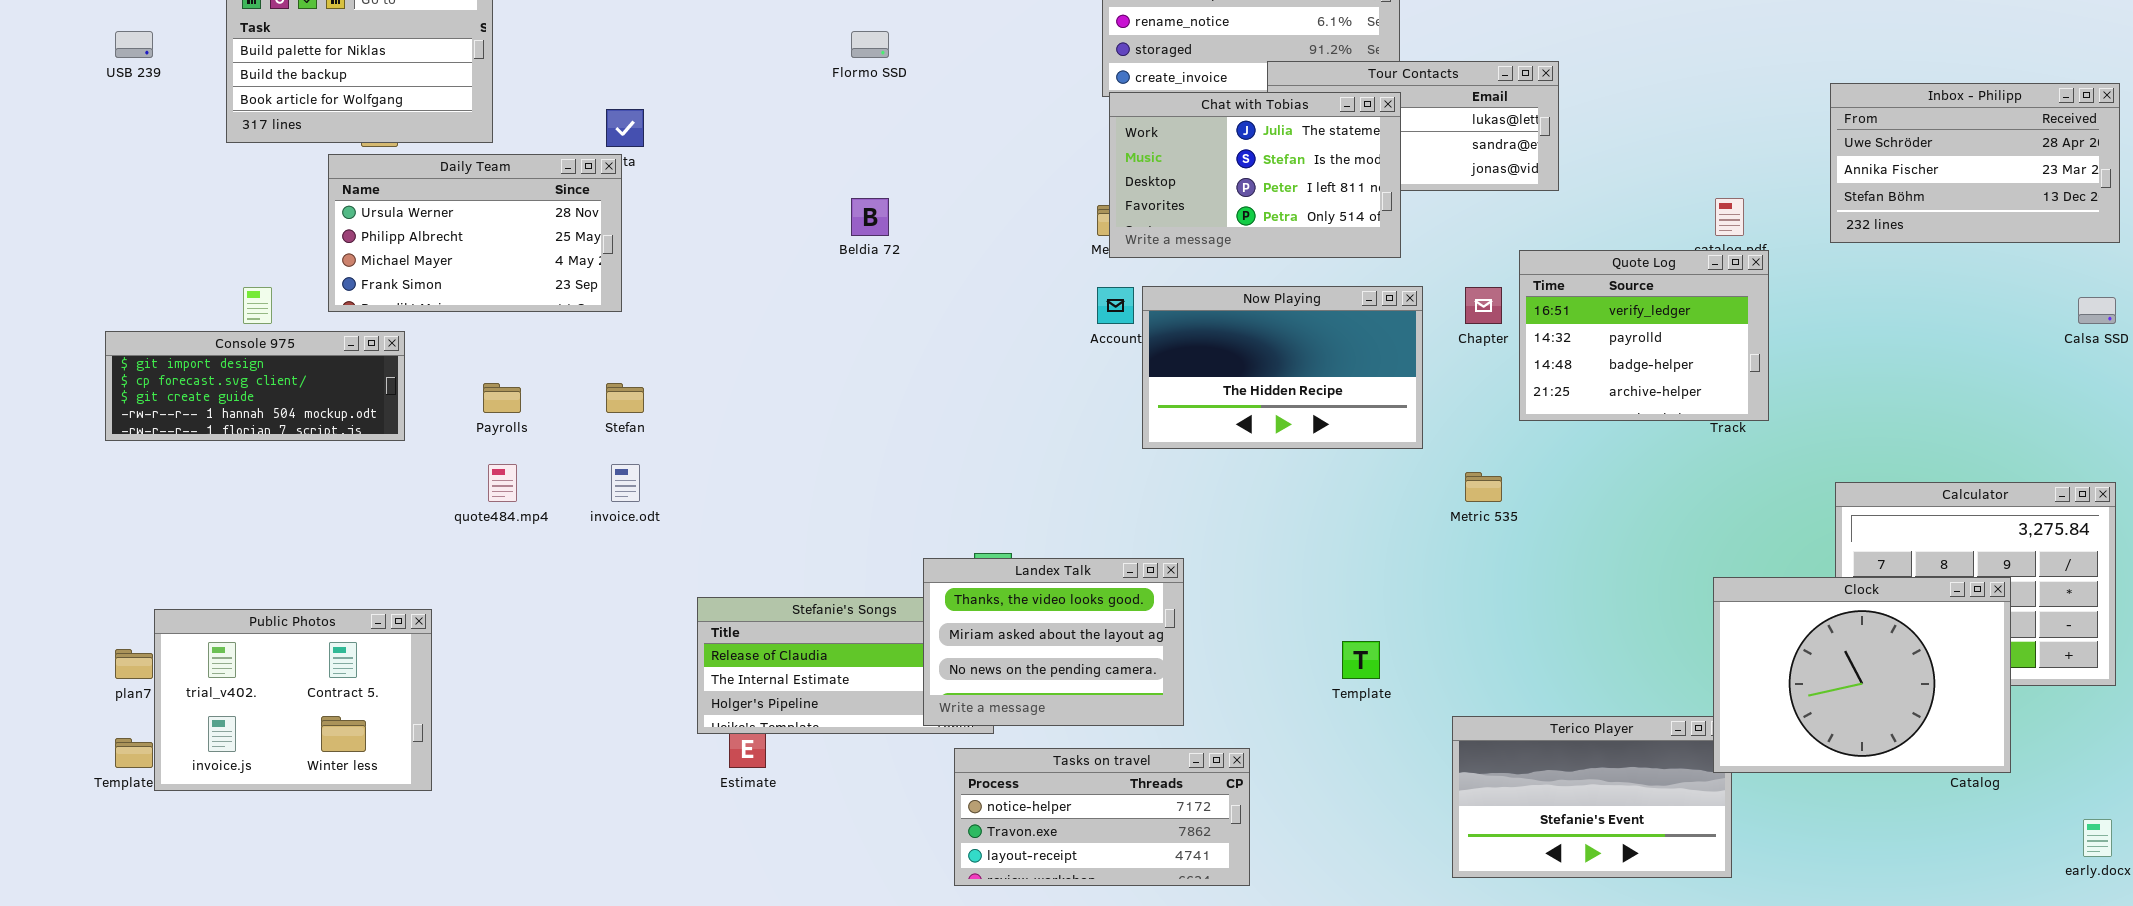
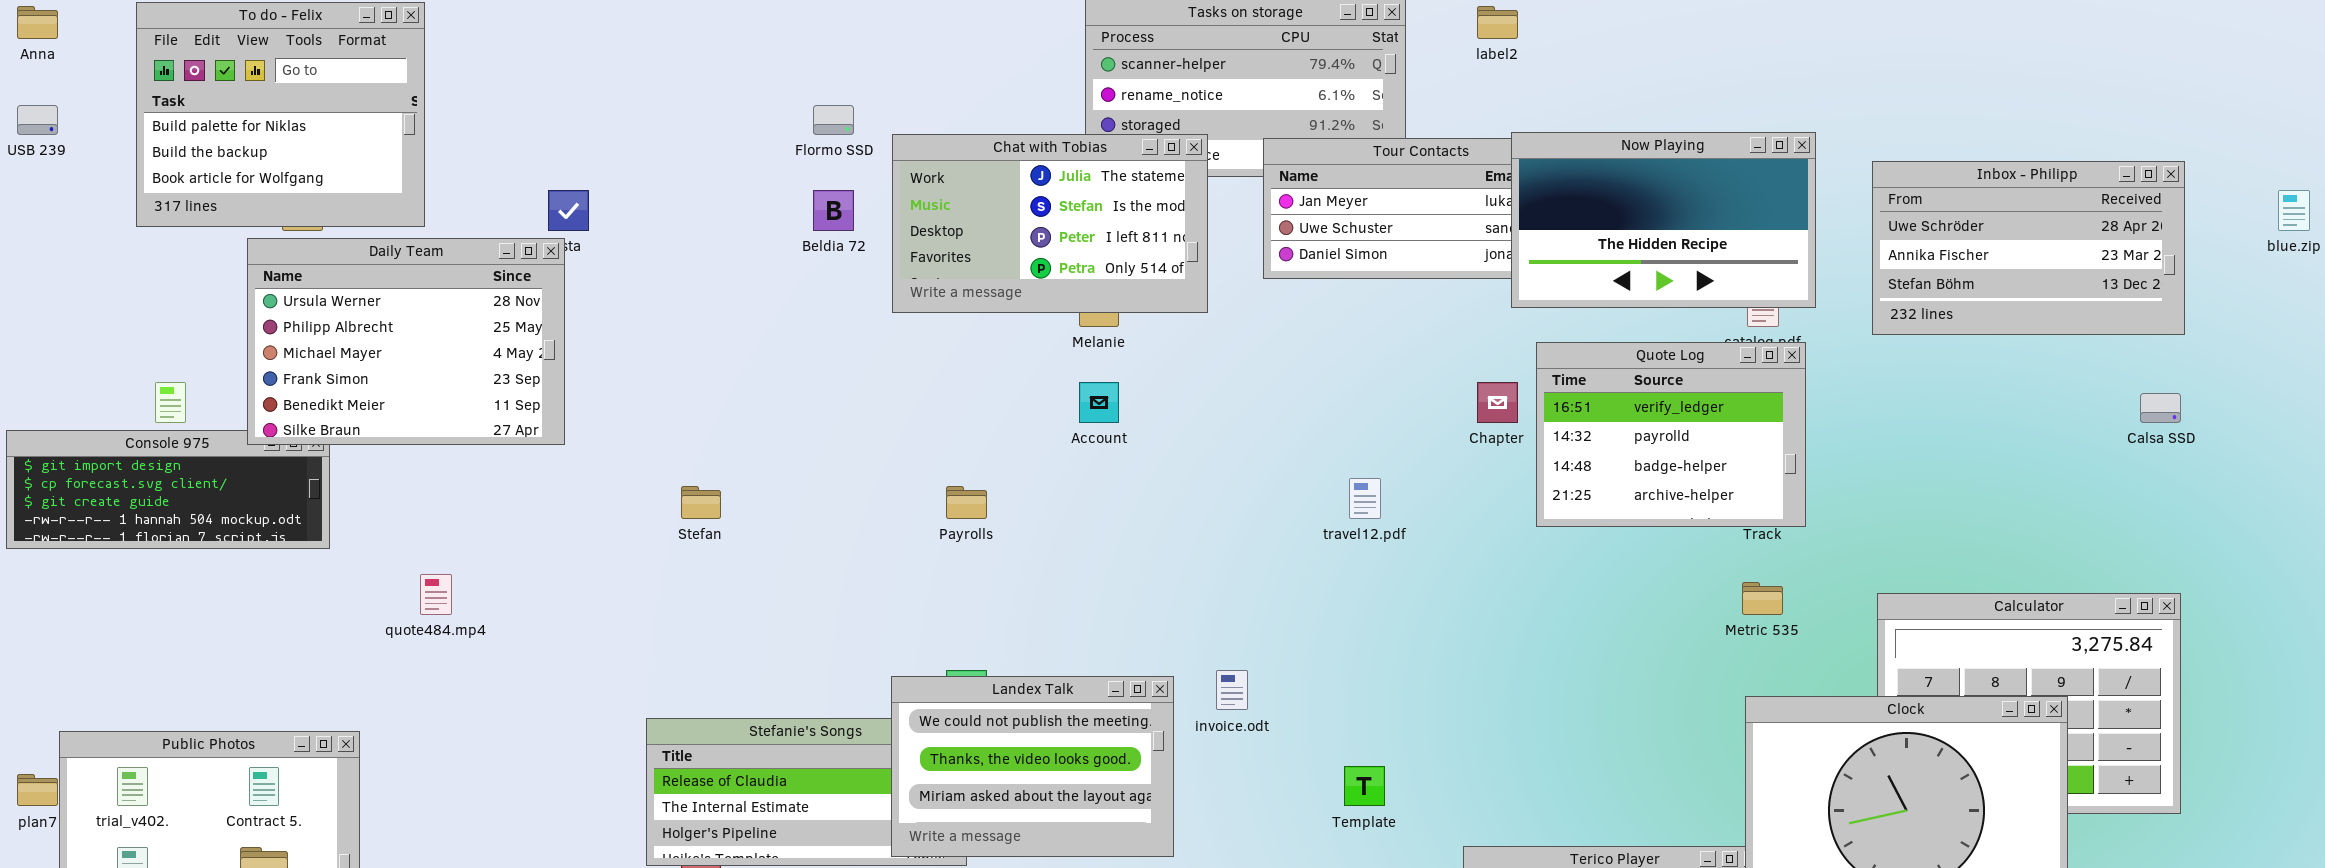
Chat with Tobias: [1109,92,1401,258] -> [892,134,1208,313], moved
Daily Team: [328,154,622,312] -> [247,238,565,445], resized
Beldia 72: [851,198,889,236] -> [813,190,854,231], moved
Now Playing: [1142,286,1423,449] -> [1511,132,1816,308], moved
Payrolls: [483,383,521,413] -> [946,486,987,519], moved
Stefan: [606,383,644,413] -> [681,486,721,519], moved
invoice.odt: [611,464,640,502] -> [1216,670,1248,710], moved
Metric 535: [1465,472,1502,502] -> [1742,582,1783,615], moved
Landex Talk: [923,558,1184,726] -> [891,676,1174,857], scrolled up 1 row

